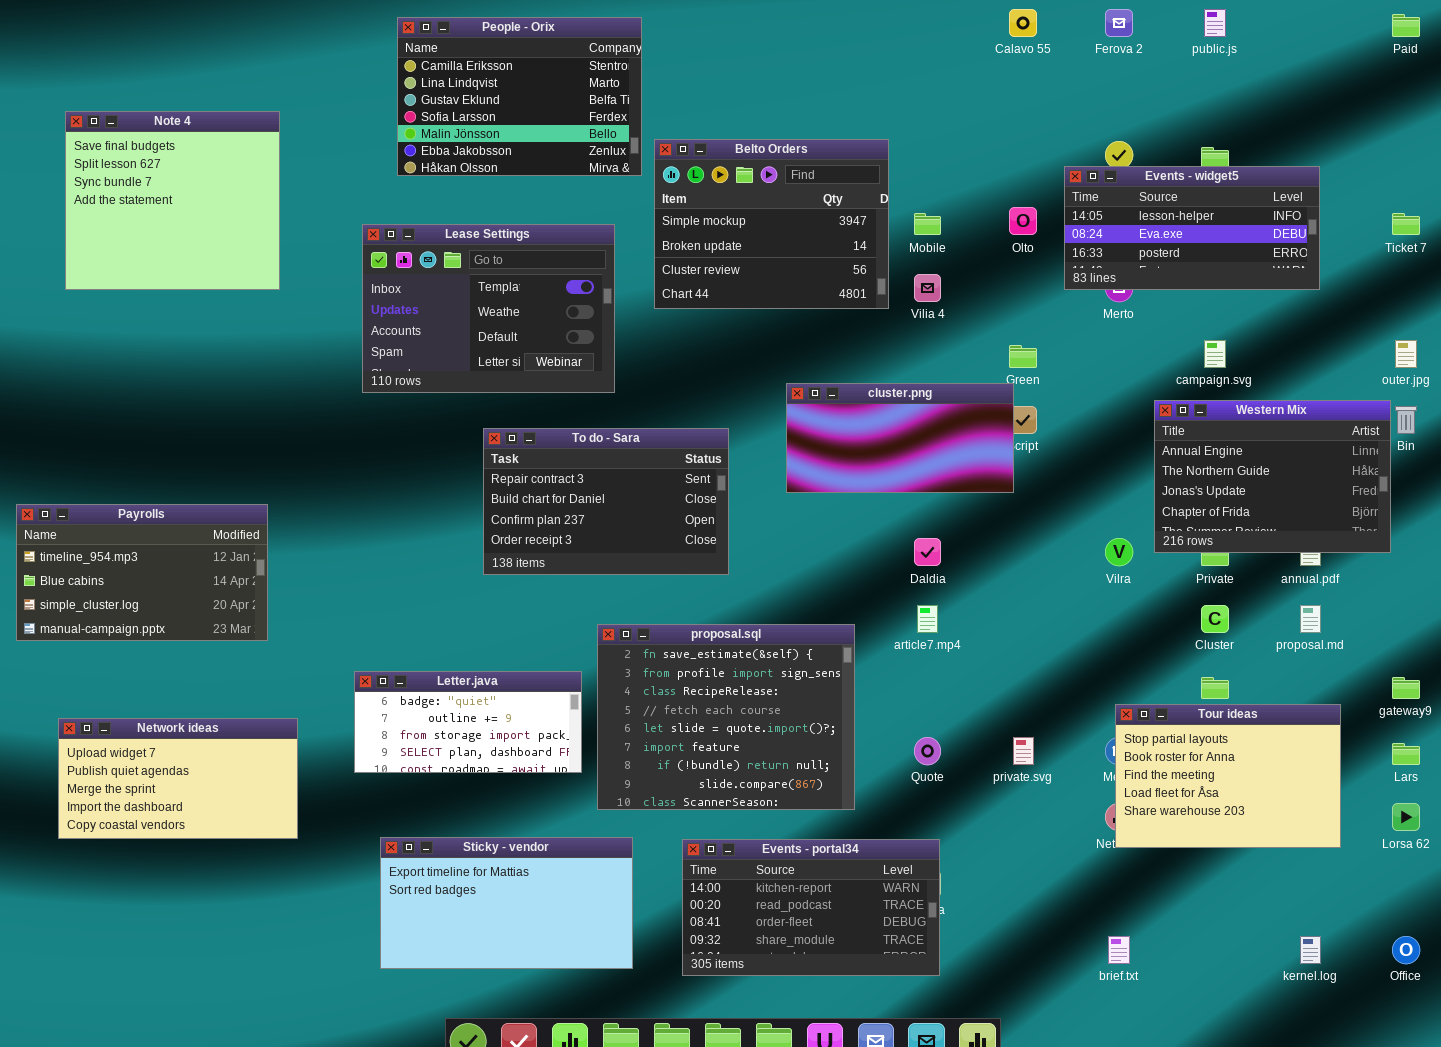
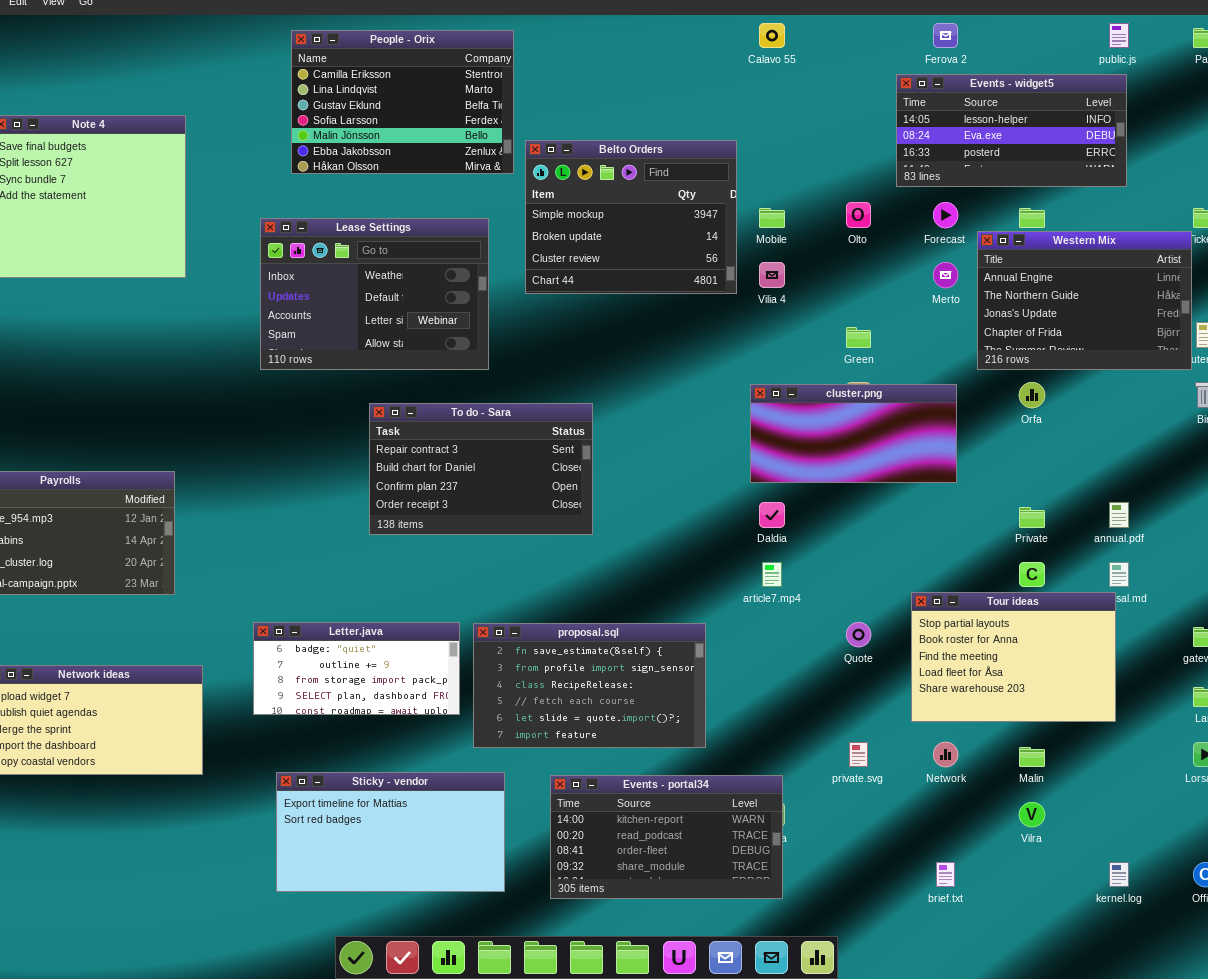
Calavo 55: [1009,9,1037,37] -> [759,23,785,48], moved
public.js: [1204,9,1226,37] -> [1109,23,1129,48], moved
Events - widget5: [1064,166,1320,290] -> [896,74,1127,187], moved
Lease Settings: [362,224,615,393] -> [260,218,489,370], scrolled down 1 row
cluster.png: [786,383,1014,493] -> [750,384,957,483], moved
Western Mix: [1154,400,1391,553] -> [977,231,1192,370], moved
Vilra: [1105,538,1133,566] -> [1019,802,1045,827], moved
proposal.sql: [597,624,855,810] -> [473,623,706,748], resized
Tour ideas: [1115,704,1341,848] -> [911,592,1116,722], moved
Quote: [914,737,941,765] -> [846,622,871,647], moved
private.svg: [1013,737,1034,765] -> [849,742,868,767], moved

